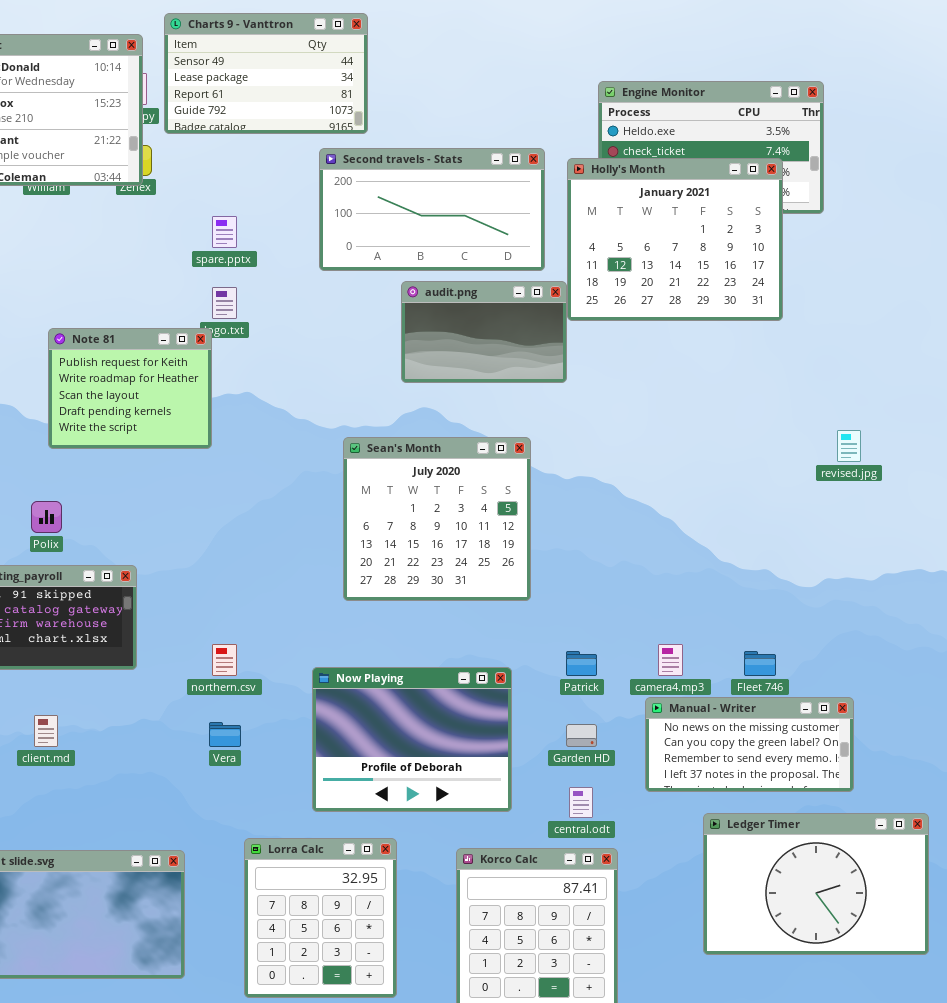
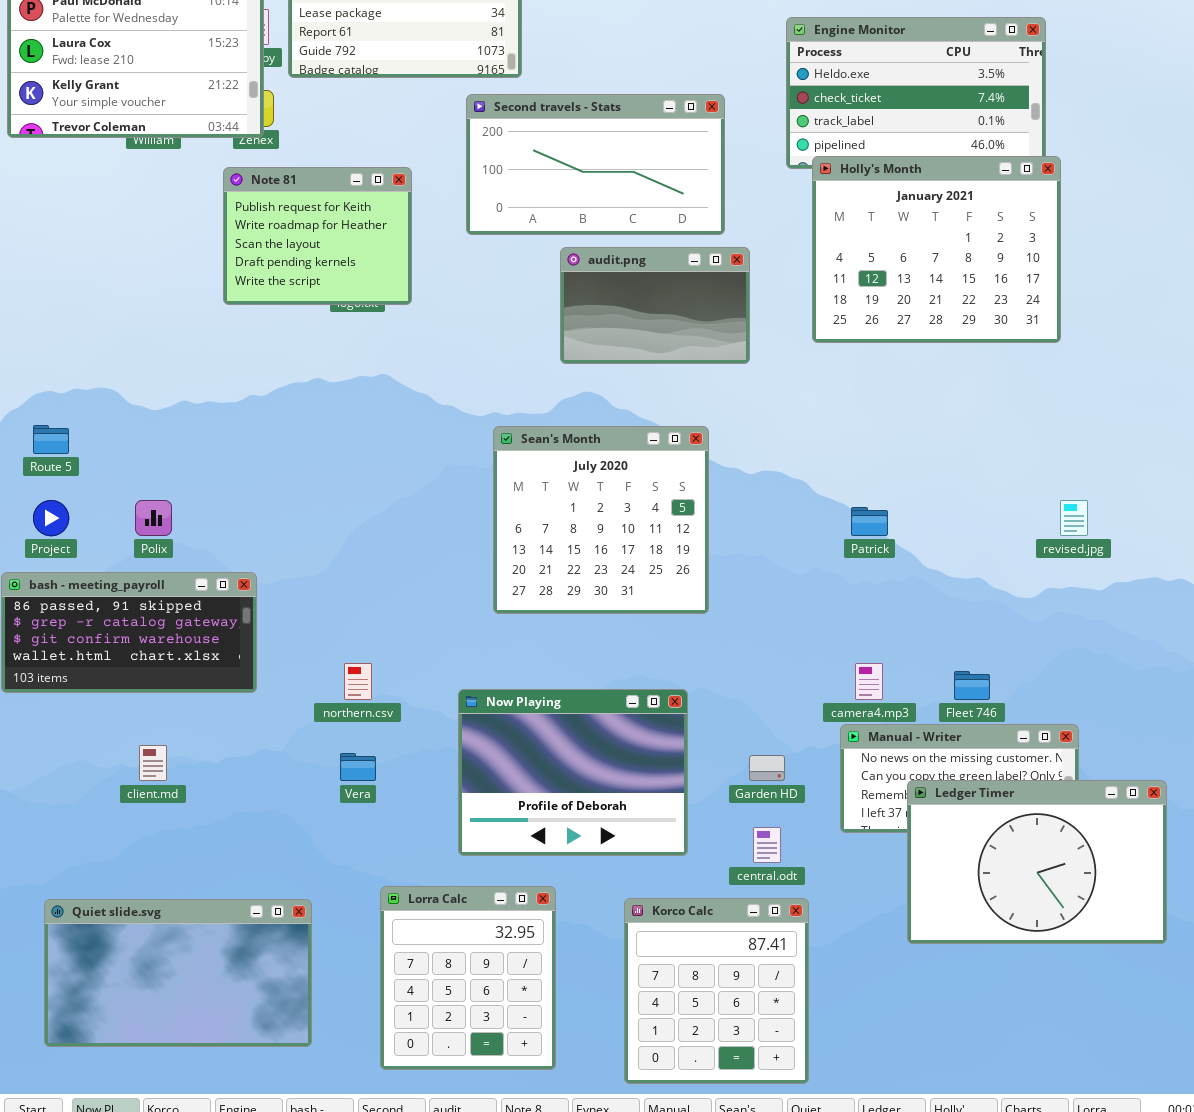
Holly's Month: [567,158,783,321] -> [812,156,1061,343], moved
Note 81: [48,328,212,449] -> [223,167,412,305], moved
revised.jpg: [837,430,861,462] -> [1060,500,1088,536], moved
Patrick: [566,651,597,676] -> [851,507,888,536], moved
Ledger Timer: [703,813,929,955] -> [907,780,1167,944], moved

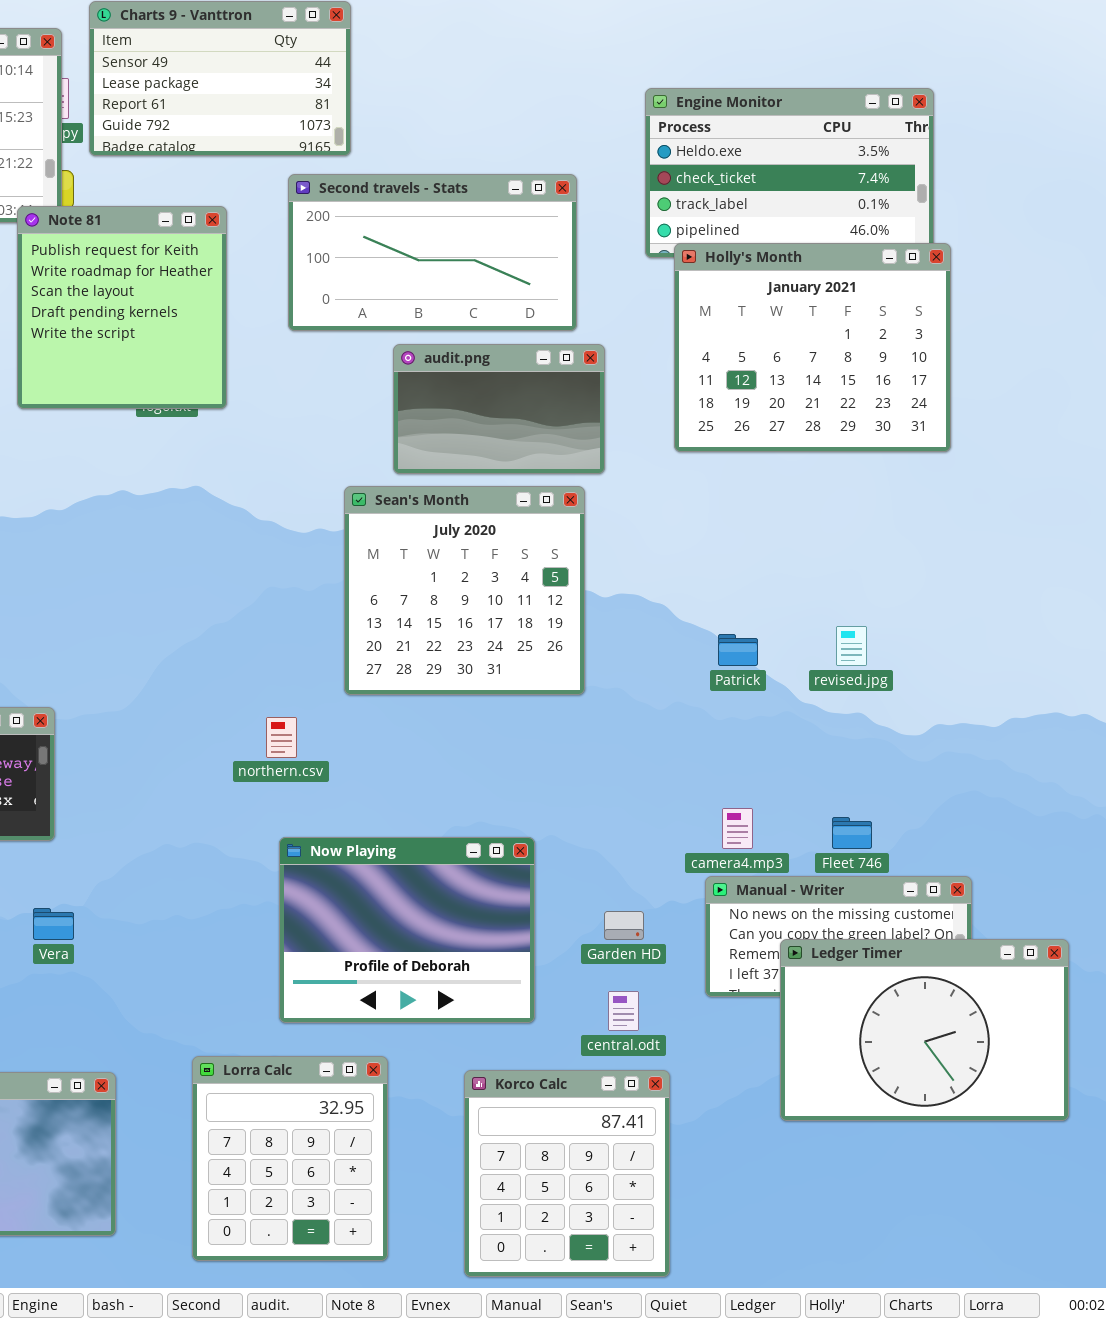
Note 81: [223,167,412,305] -> [17,206,227,409], resized
Sean's Month: [493,426,709,614] -> [344,486,585,695], moved
revised.jpg: [1060,500,1088,536] -> [836,626,867,666], moved
northern.csv: [344,663,372,700] -> [266,717,297,758], moved
Vera: [340,753,376,781] -> [33,908,74,940], moved

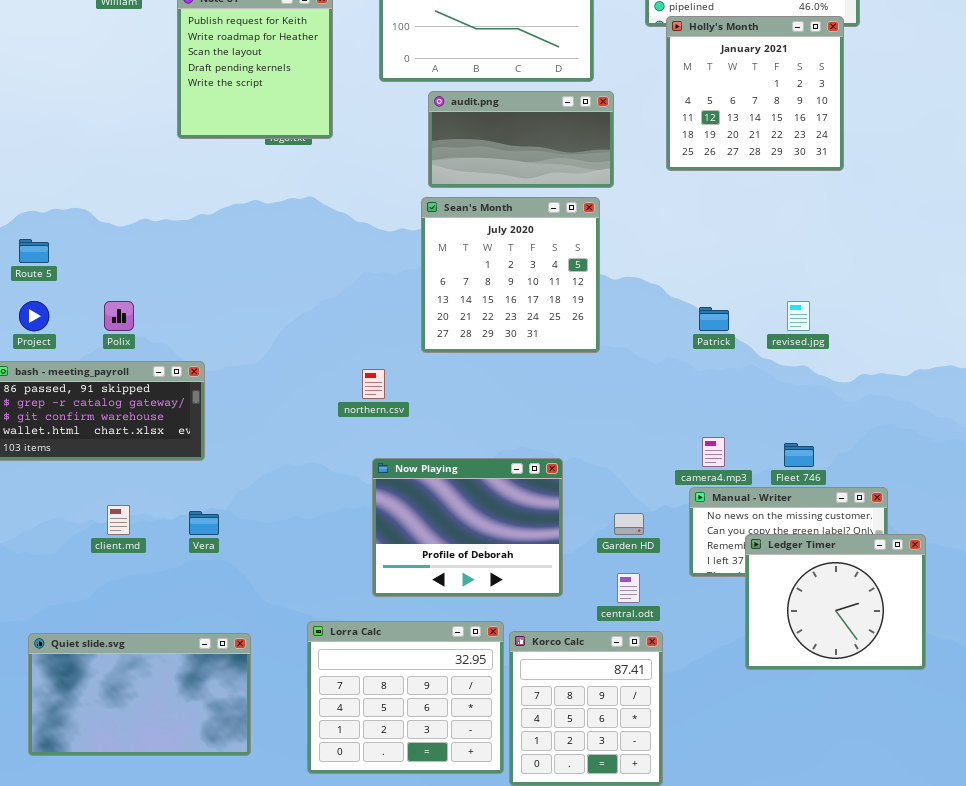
Holly's Month: [674,243,951,452] -> [666,16,844,171], resized
audit.png: [393,344,605,474] -> [428,91,614,188], resized
Ledger Timer: [780,939,1069,1121] -> [745,534,926,670], resized
Lorra Calc: [192,1056,388,1261] -> [307,621,504,774], resized

